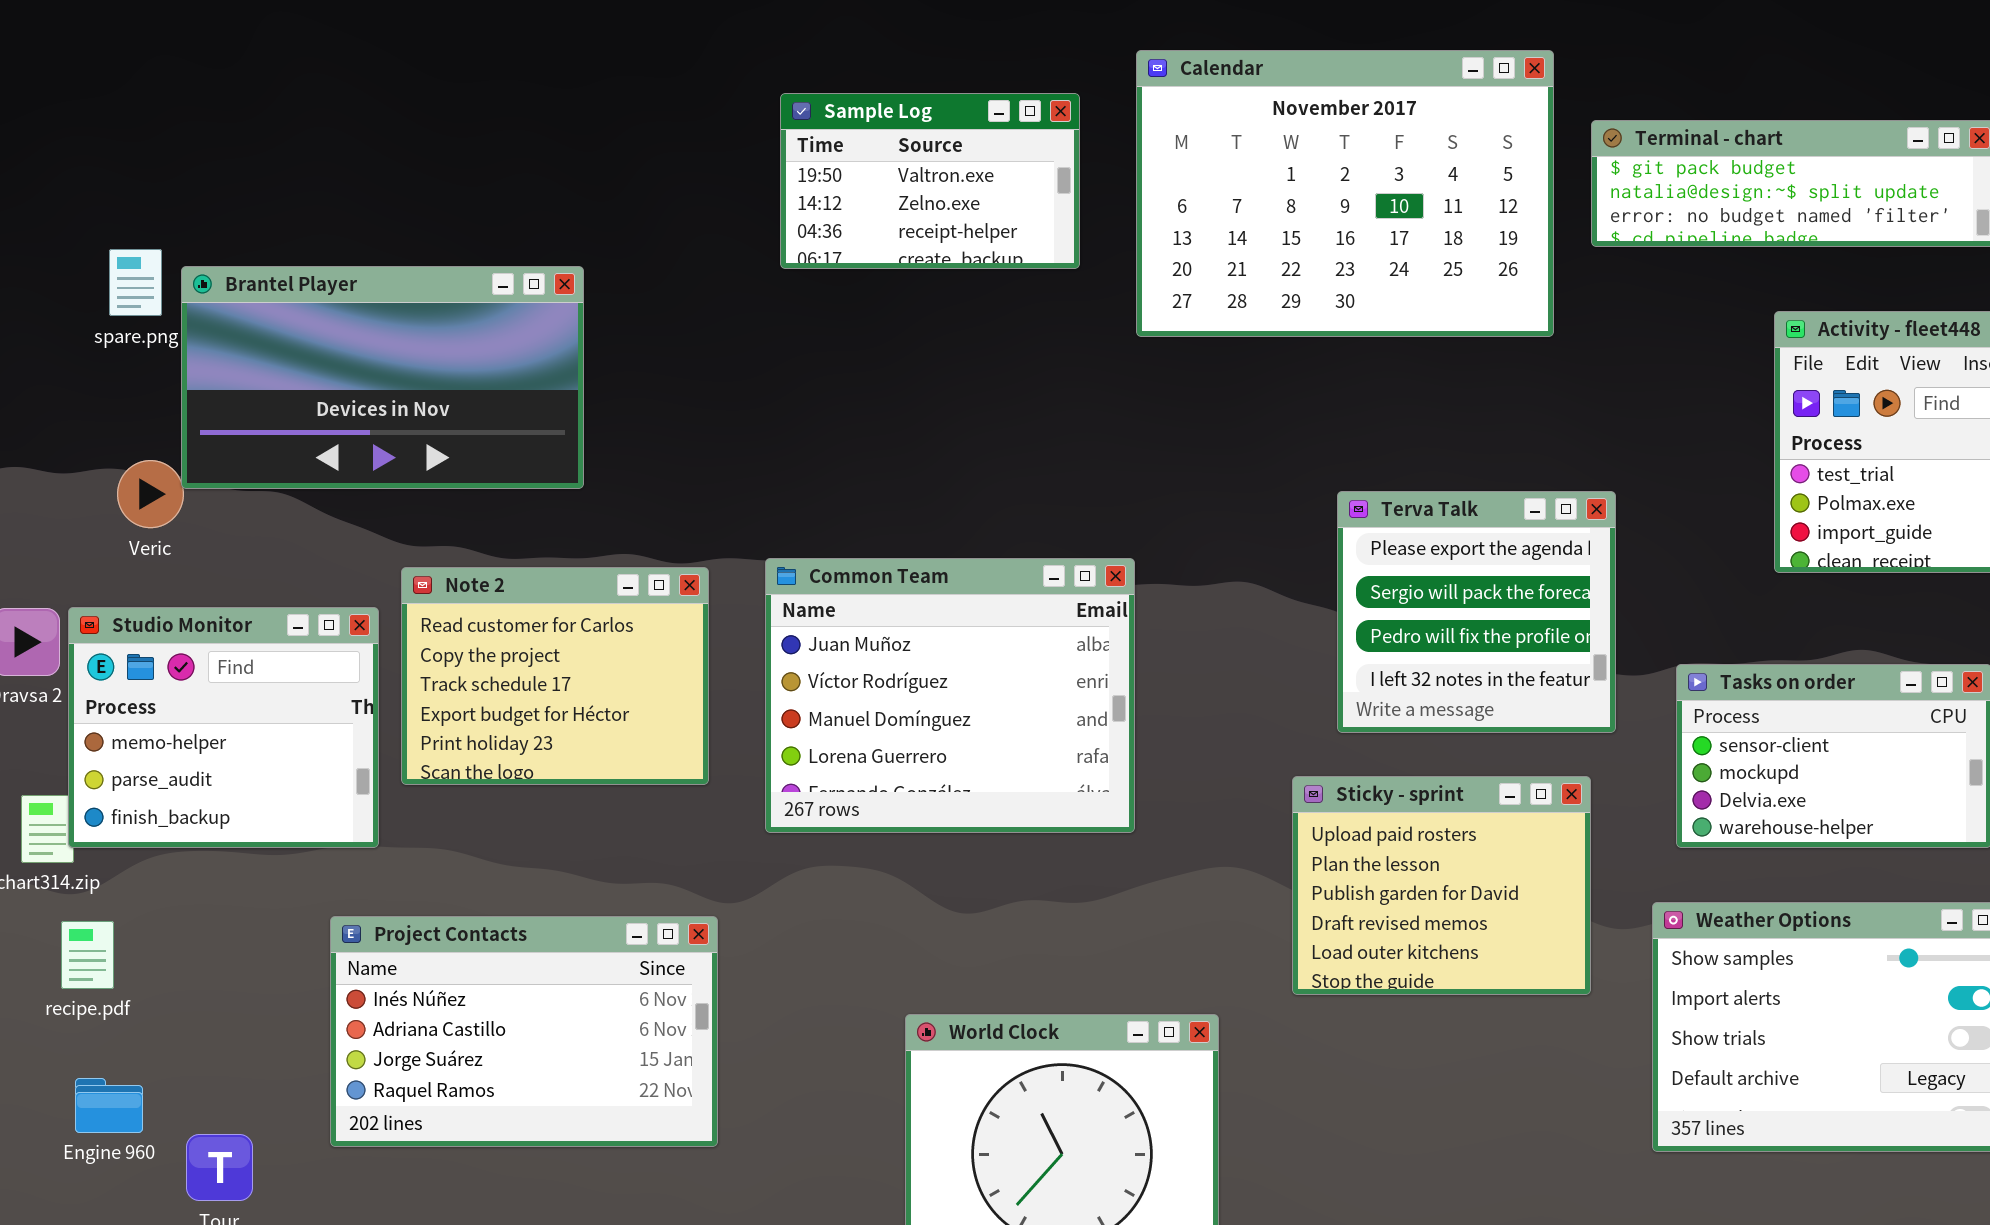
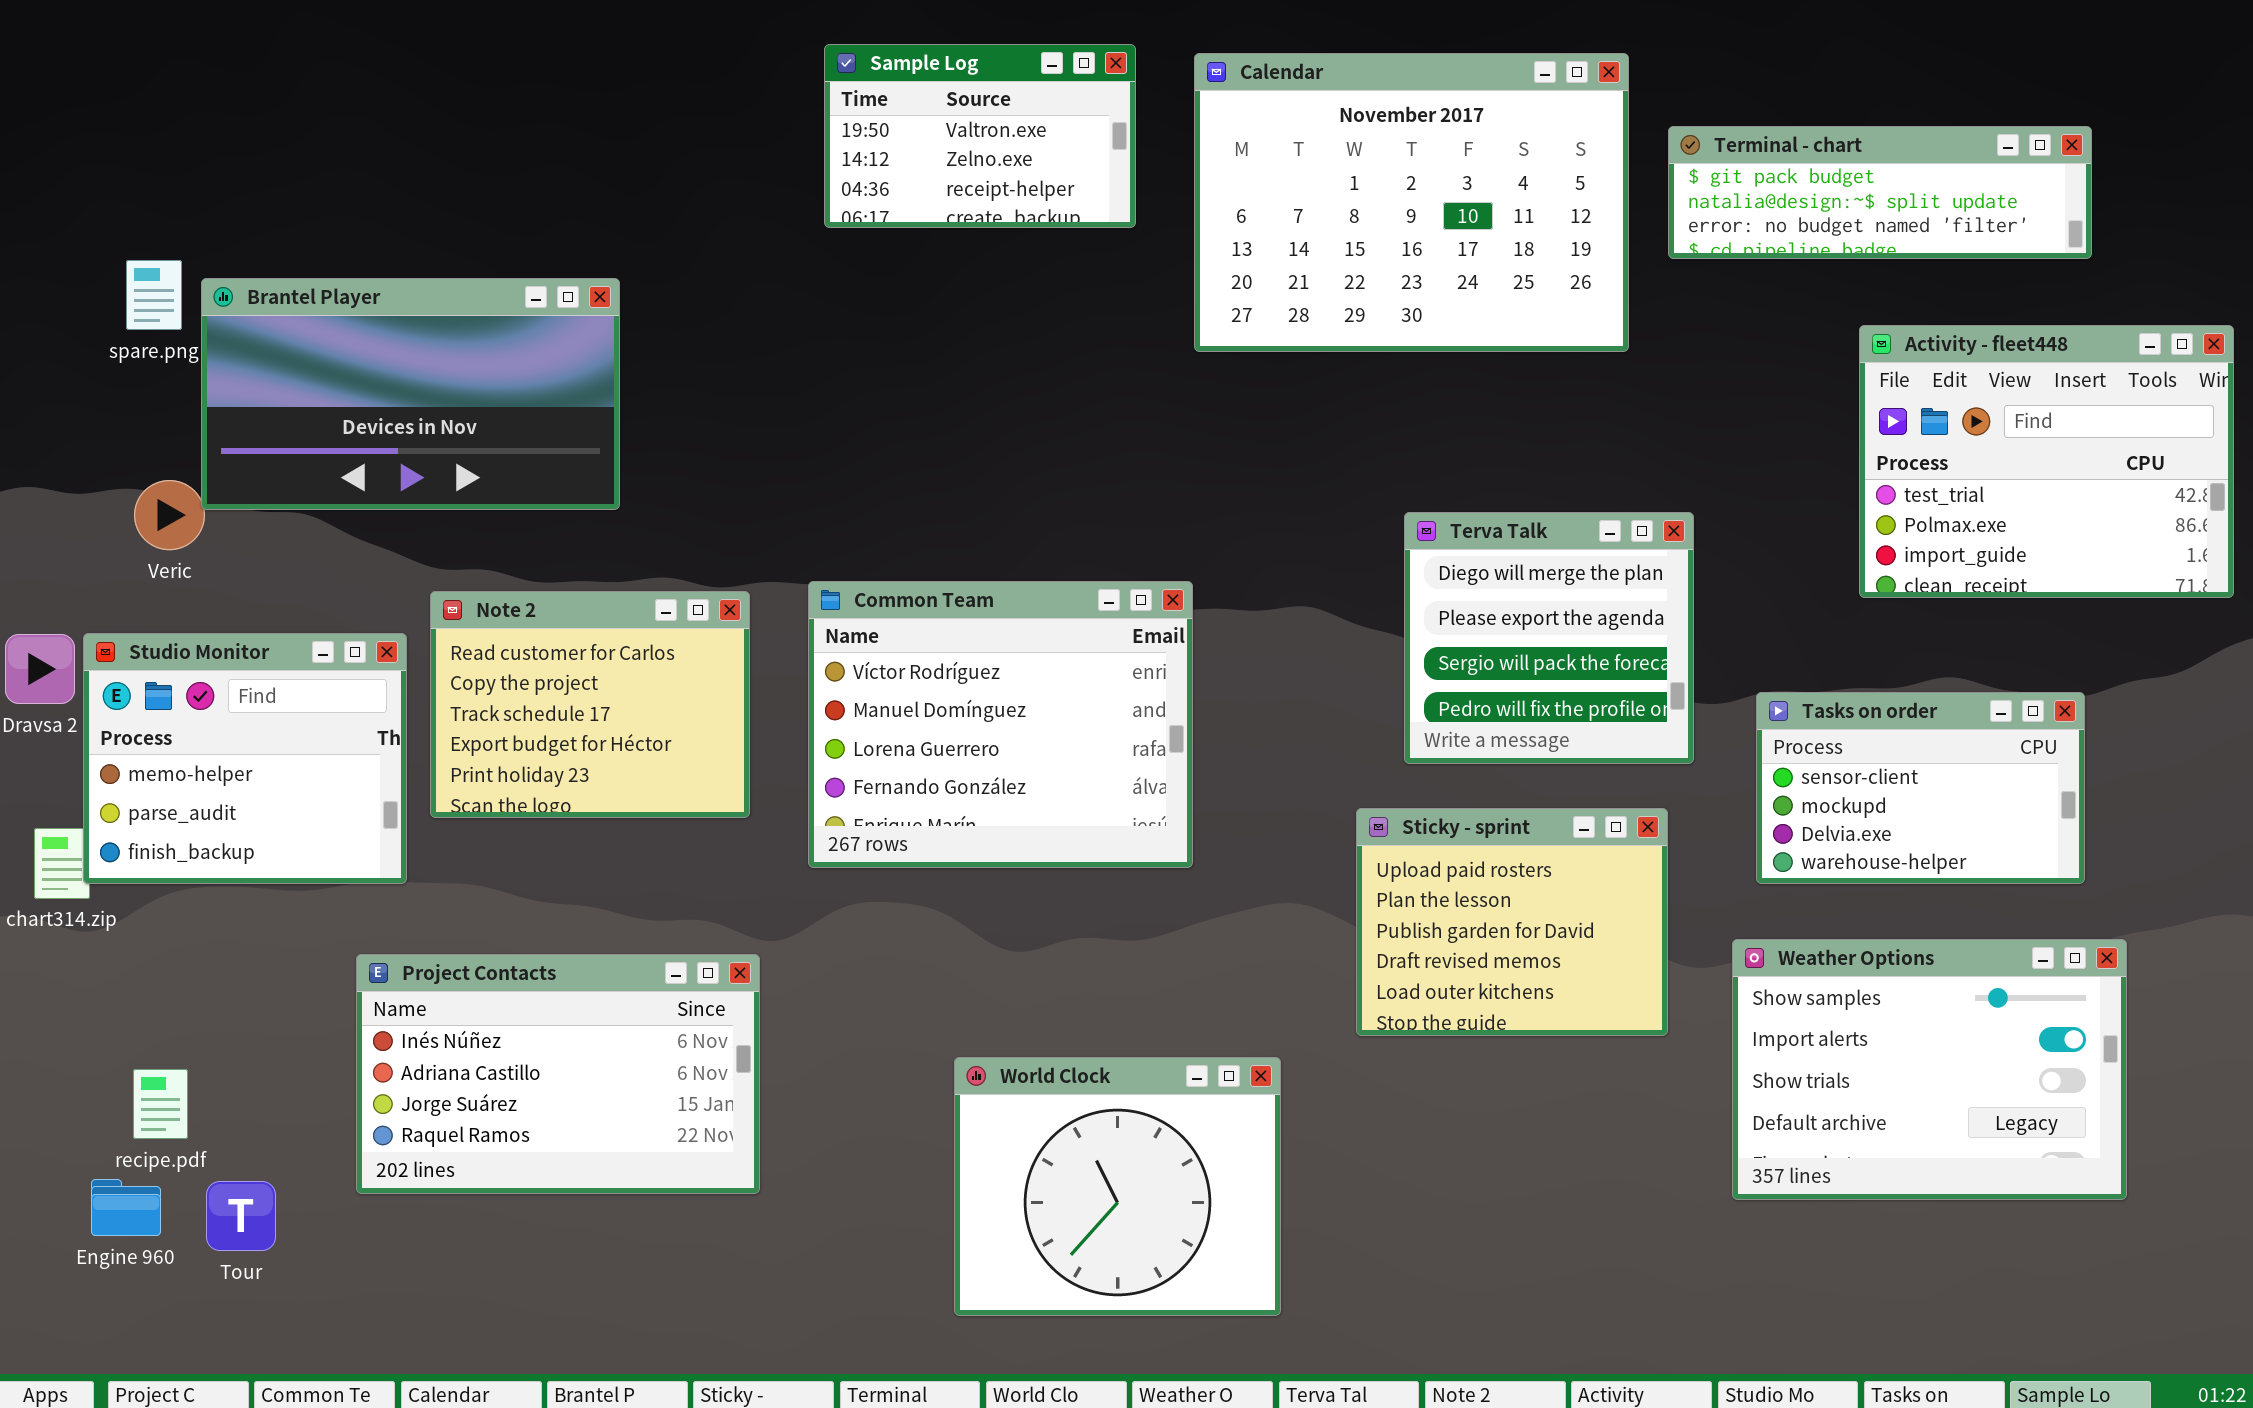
Sample Log: [780,93,1080,269] -> [824,44,1136,228], moved
Terva Talk: [1337,491,1616,733] -> [1404,512,1694,764], scrolled up 1 row
Common Team: [765,558,1135,833] -> [808,581,1193,868], scrolled down 1 row
recipe.pdf: [61,921,114,989] -> [133,1069,188,1139], moved
Engine 960: [75,1078,143,1133] -> [91,1179,161,1236], moved

